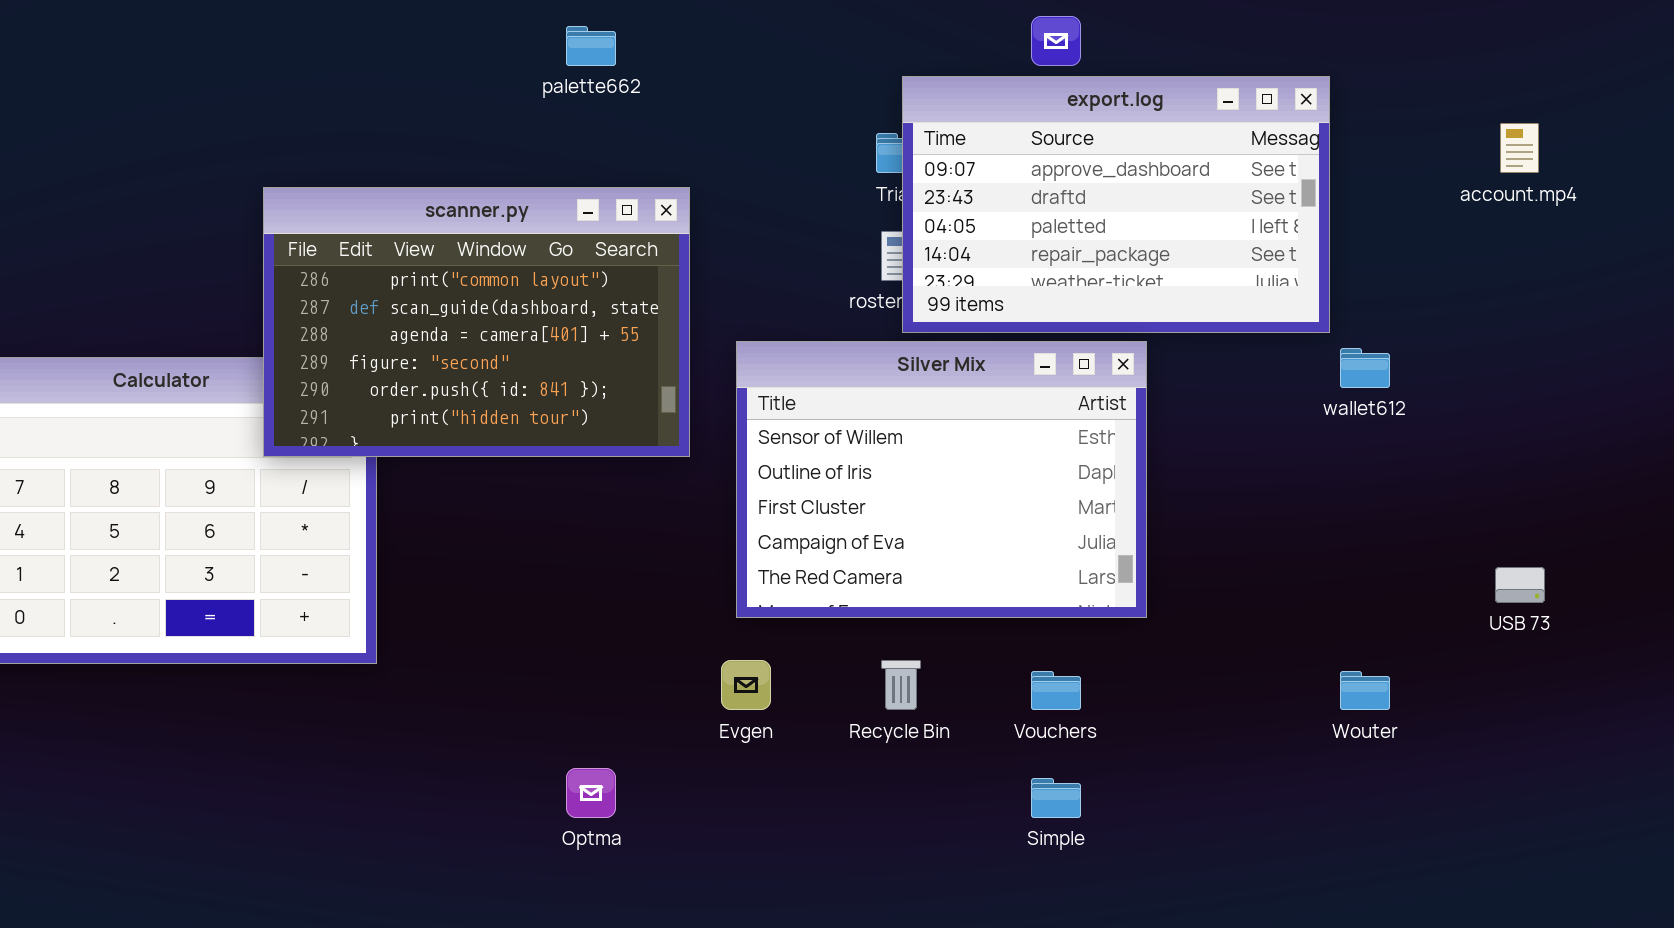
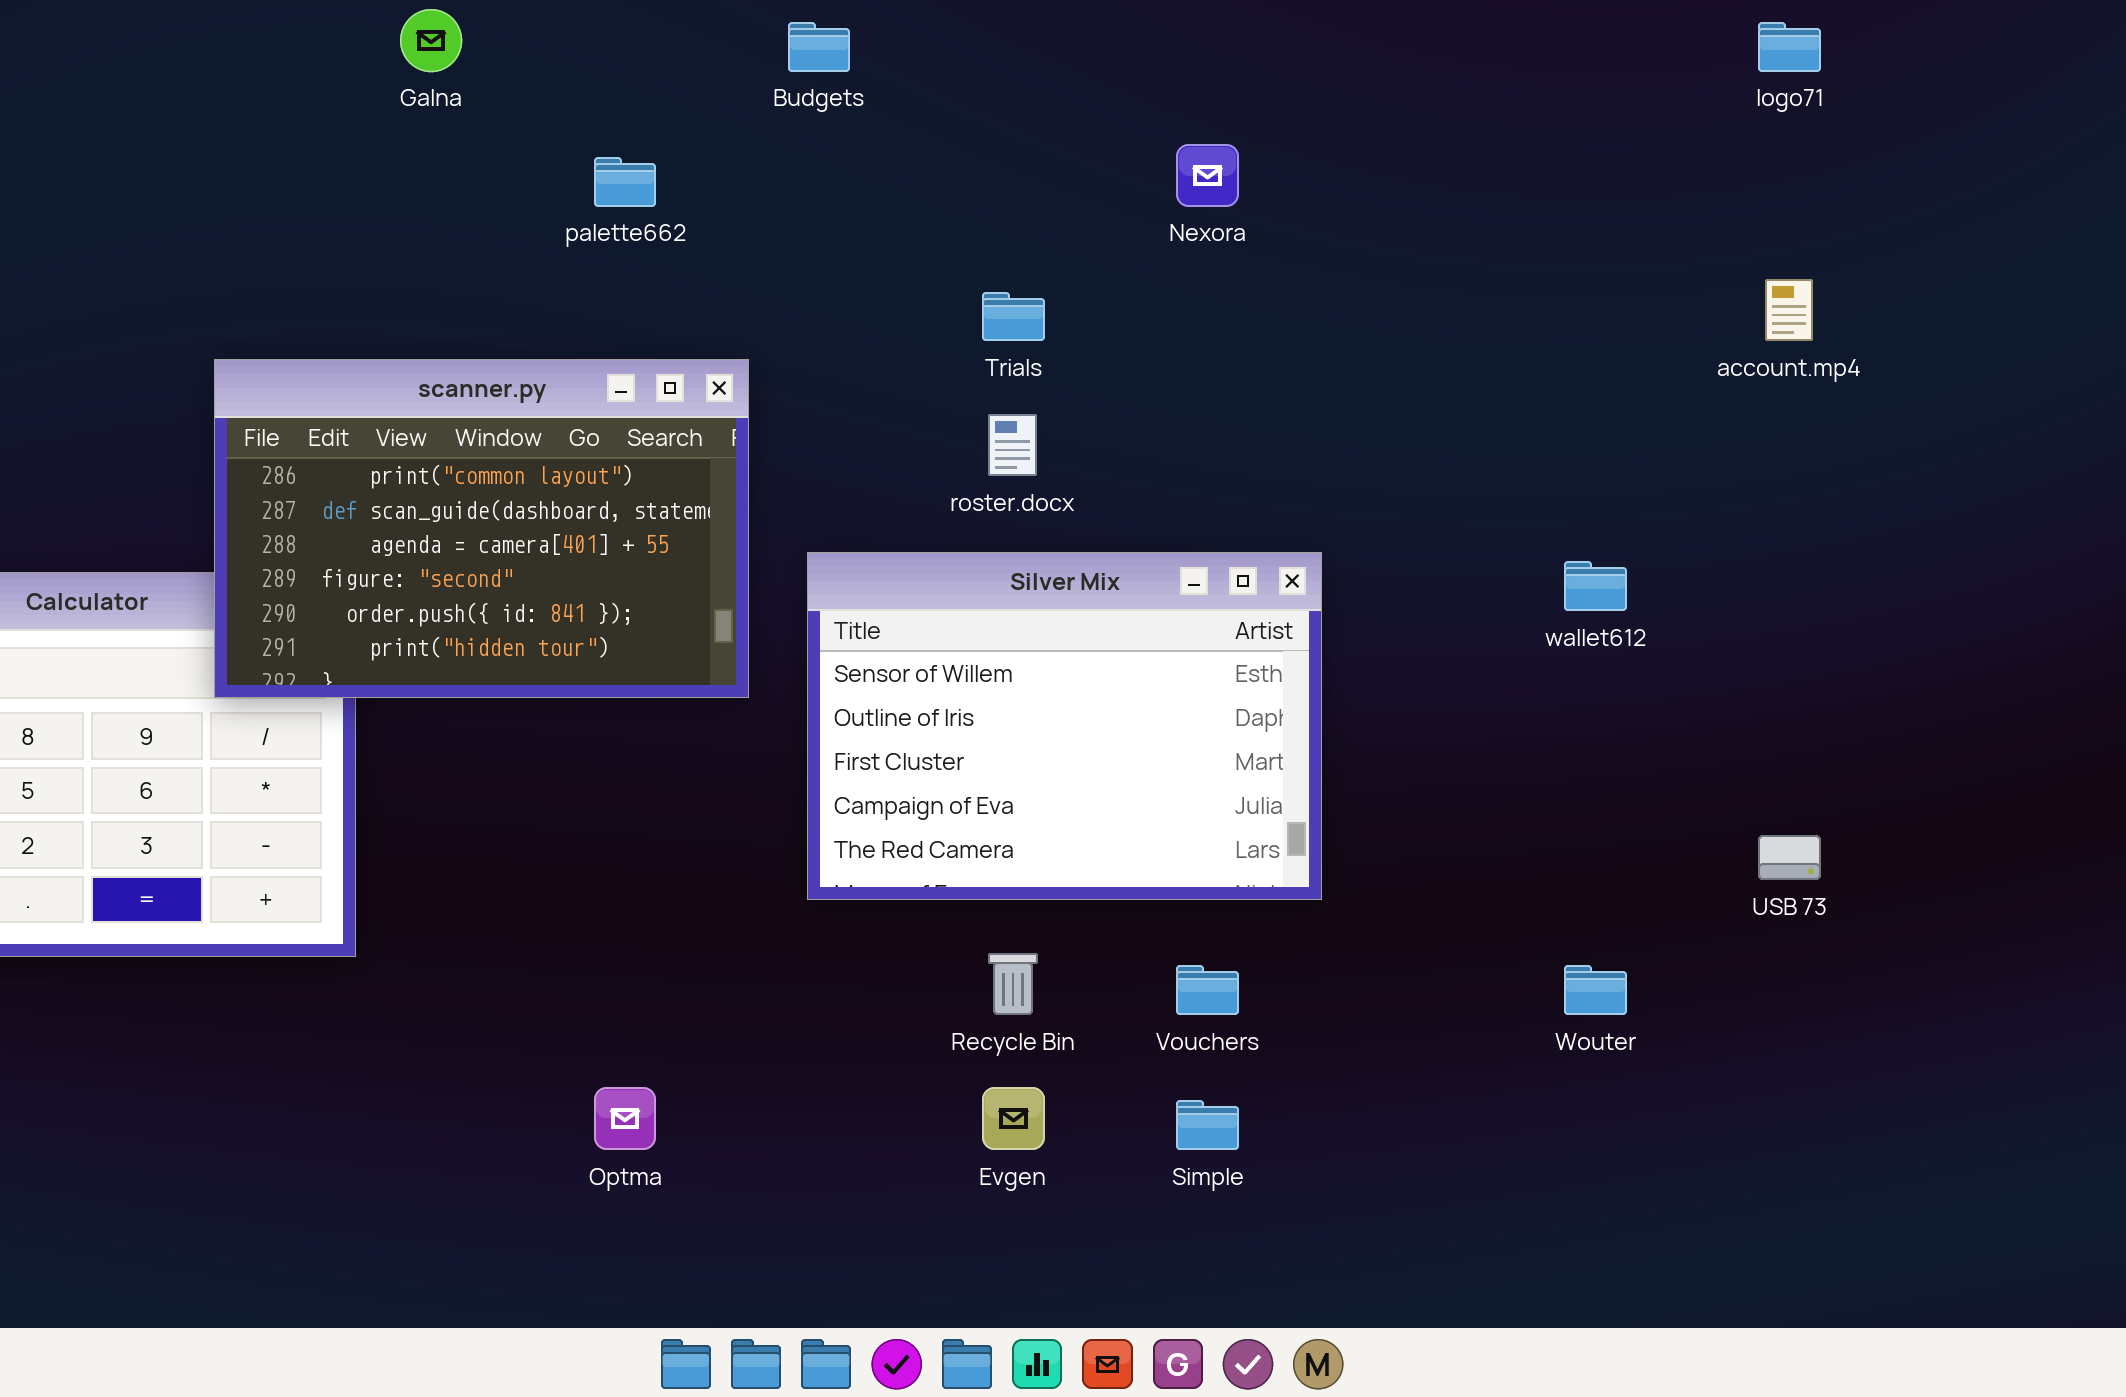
export.log: [902,76,1330,333] -> none, closed
Evgen: [721,660,771,710] -> [982,1087,1045,1150], moved

